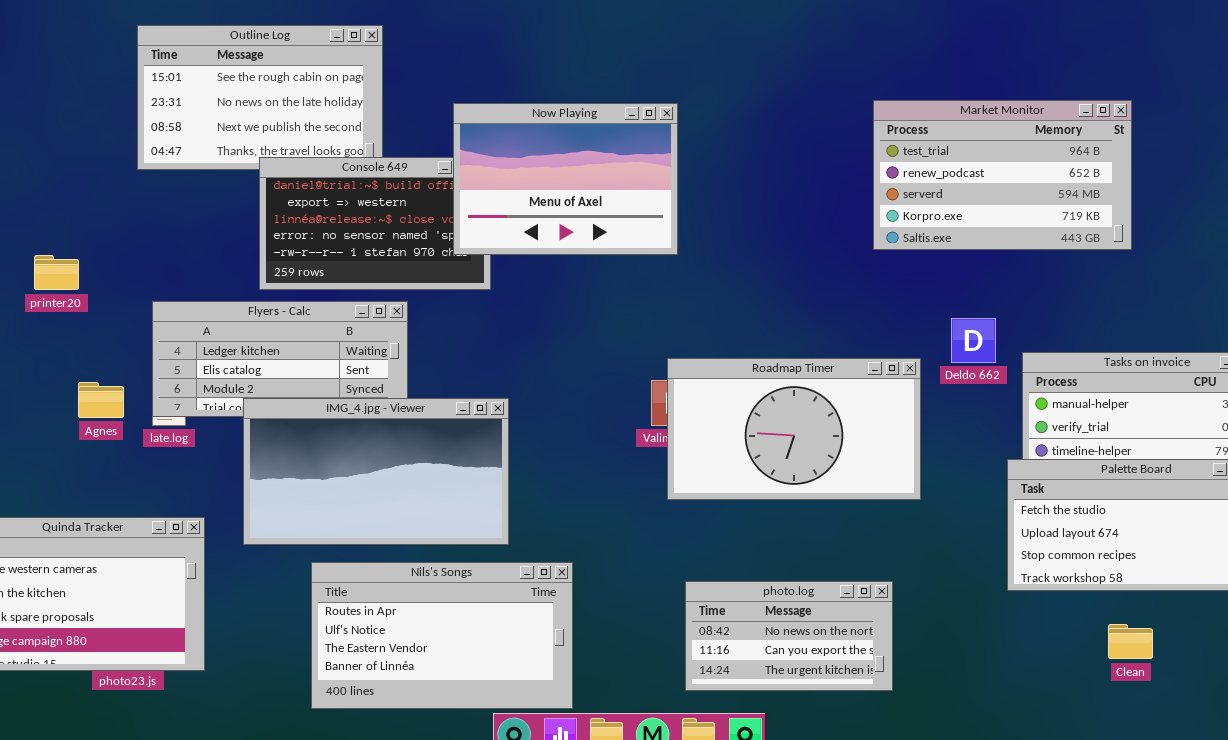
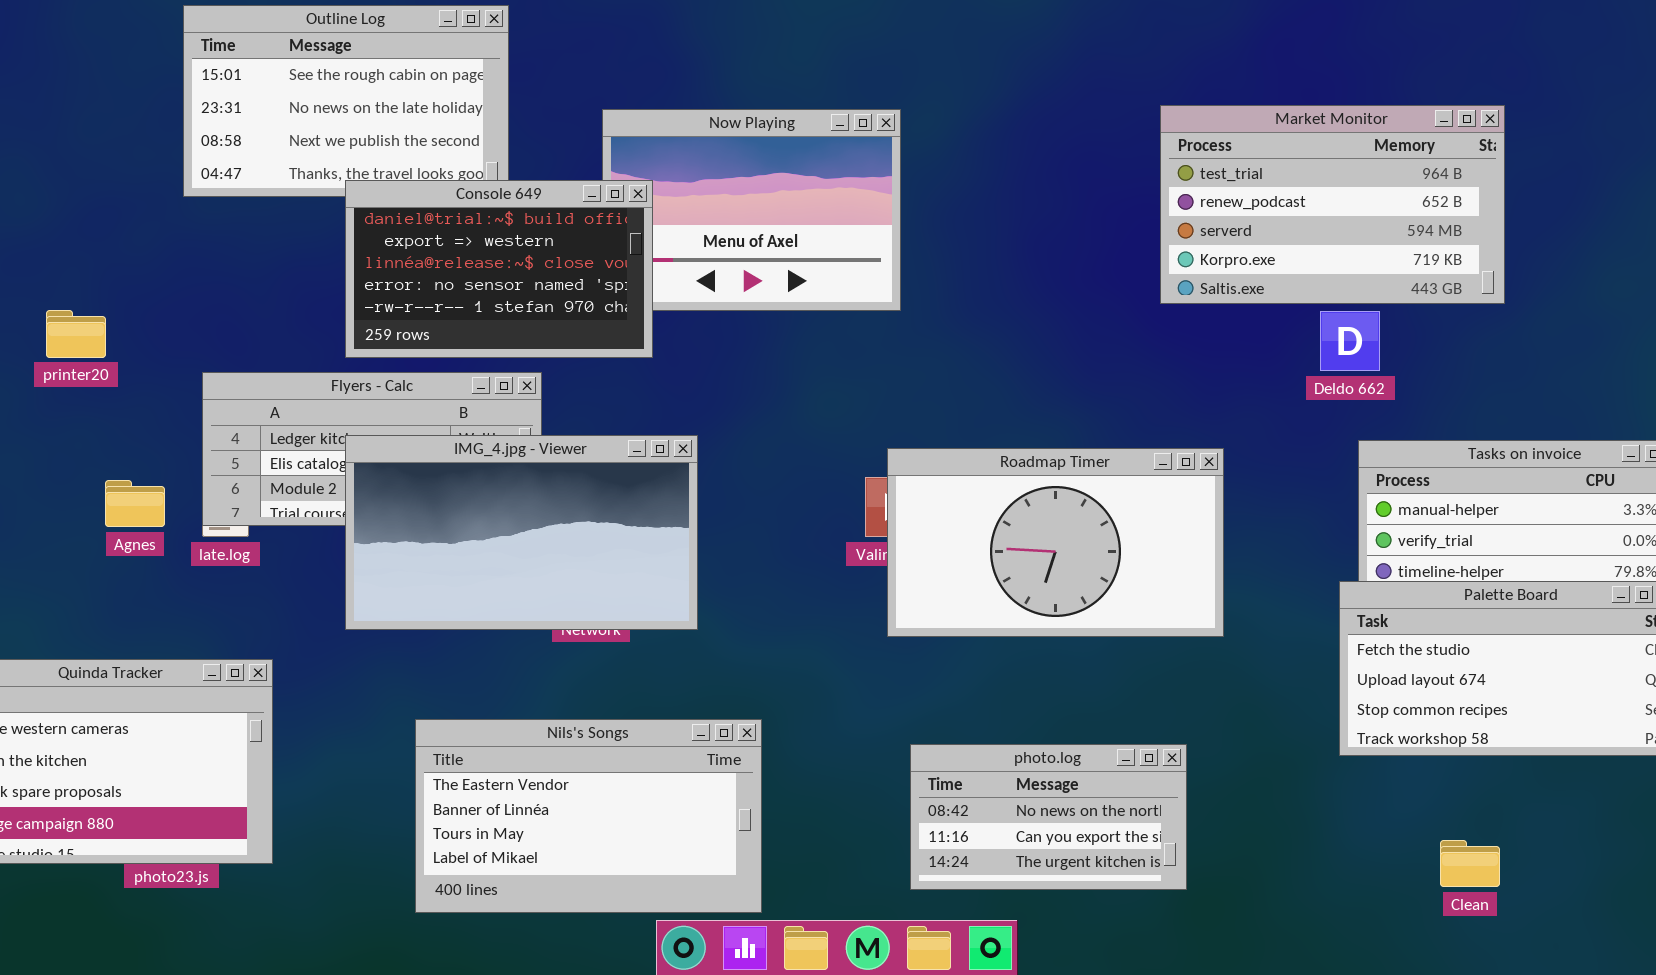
Console 649: [259,157,491,290] -> [345,180,653,358], raised
Deldo 662: [951,318,996,363] -> [1320,311,1380,371], moved
IMG_4.jpg - Viewer: [243,398,509,545] -> [345,435,698,630], moved
Nils's Songs: [311,562,573,709] -> [415,719,762,913], scrolled down 2 rows
Clean: [1108,624,1153,659] -> [1440,840,1500,887], moved

